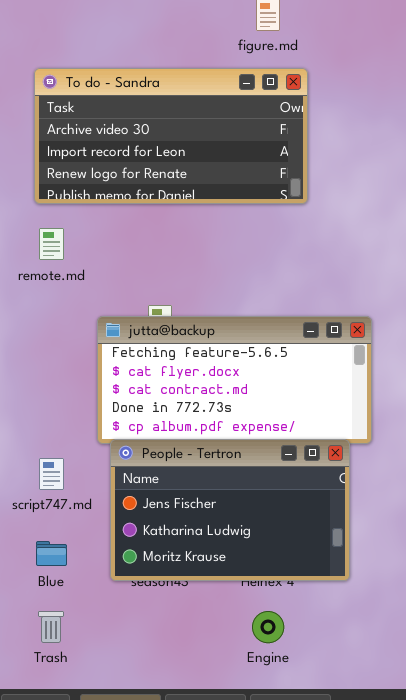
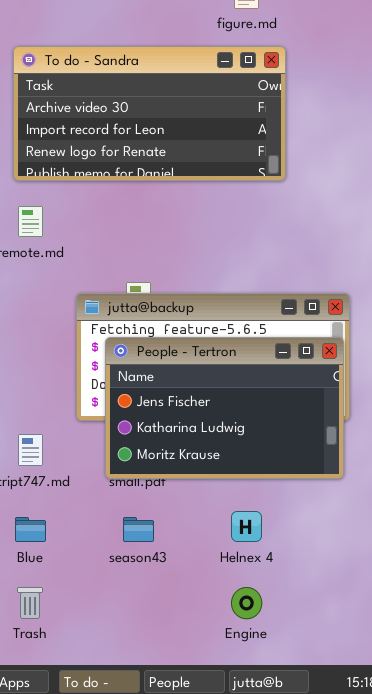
People - Tertron: [110,439,350,581] -> [105,337,344,479], moved

